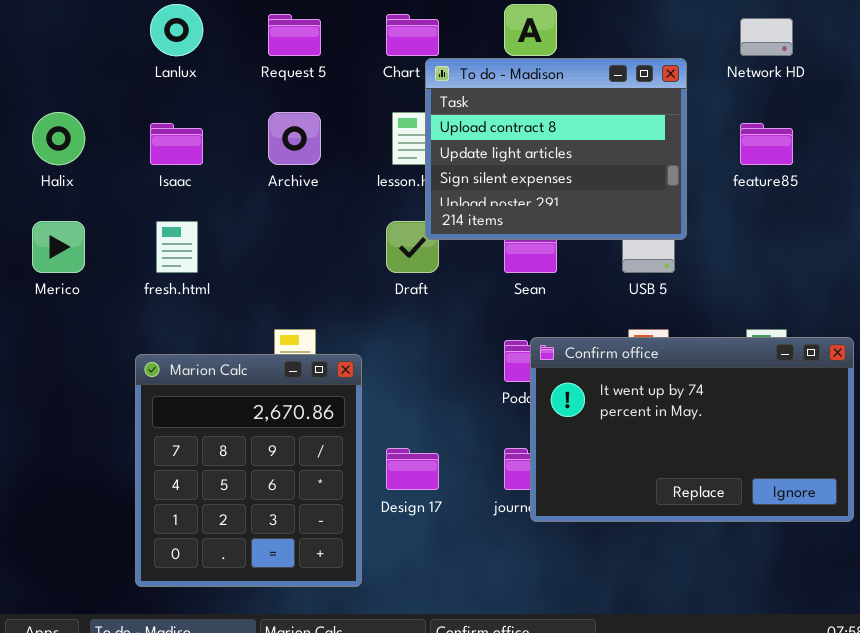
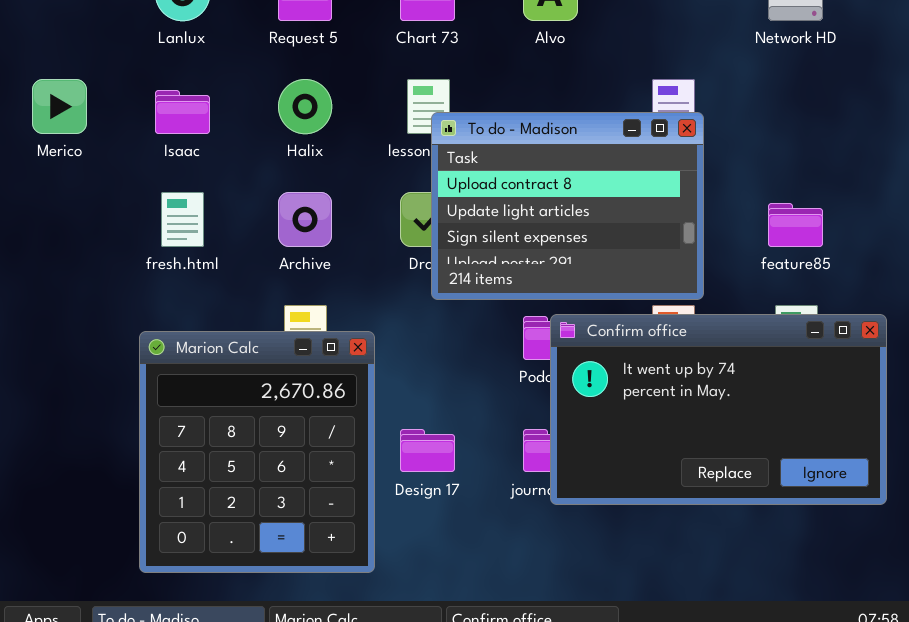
To do - Madison: [425,58,687,240] -> [431,112,704,300], moved
Halix: [32,112,85,165] -> [278,79,332,134], moved
Archive: [268,112,321,165] -> [278,192,332,247], moved
feature85: [740,123,793,165] -> [768,203,823,247], moved
Merico: [32,221,85,273] -> [32,79,87,134], moved

